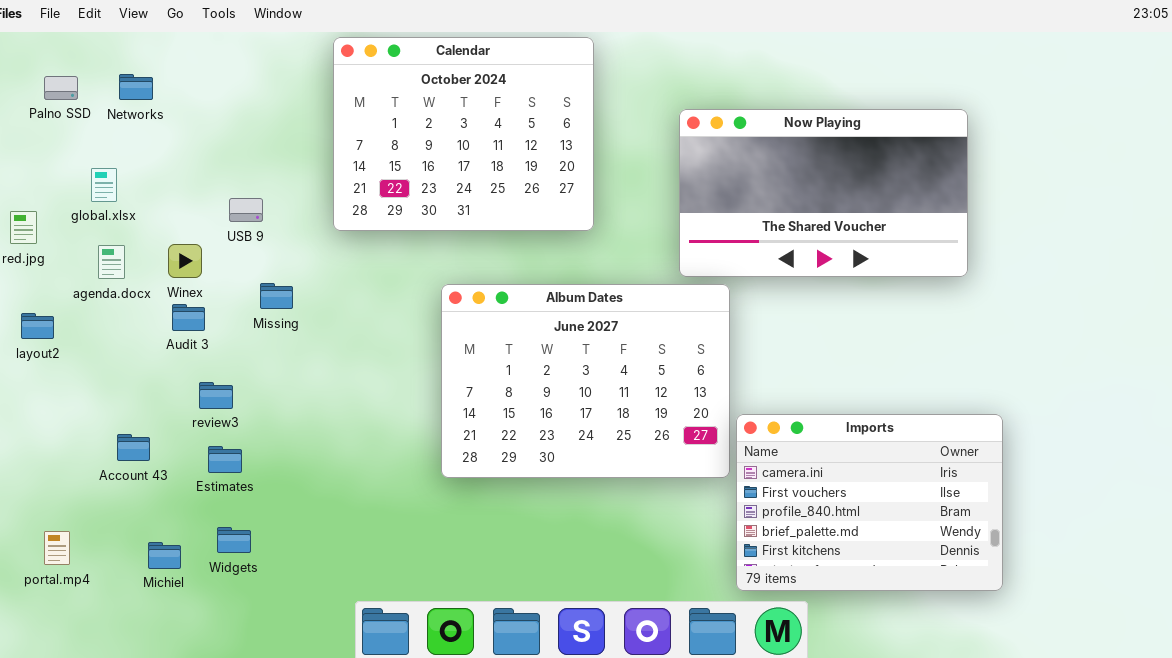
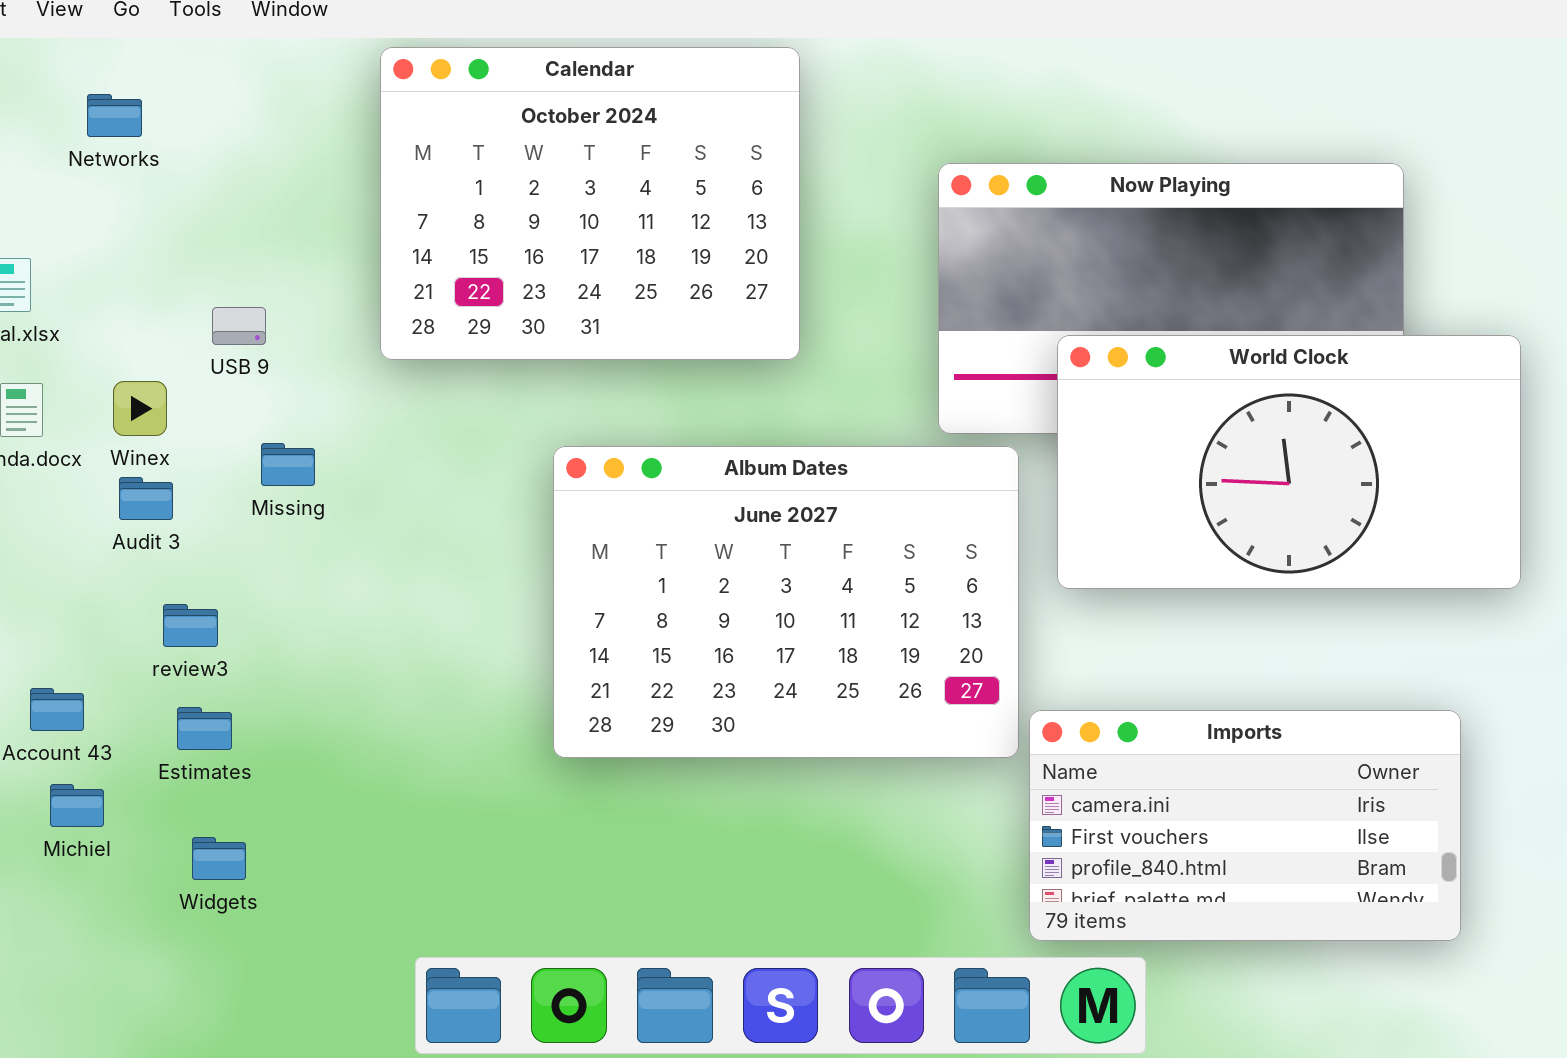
Networks: [119,74,153,100] -> [87,94,142,137], moved
World Clock: none -> [1057,335,1521,589], opened
Imports: [736,414,1003,591] -> [1029,710,1461,941], resized
Michiel: [148,542,181,569] -> [50,784,104,827], moved

